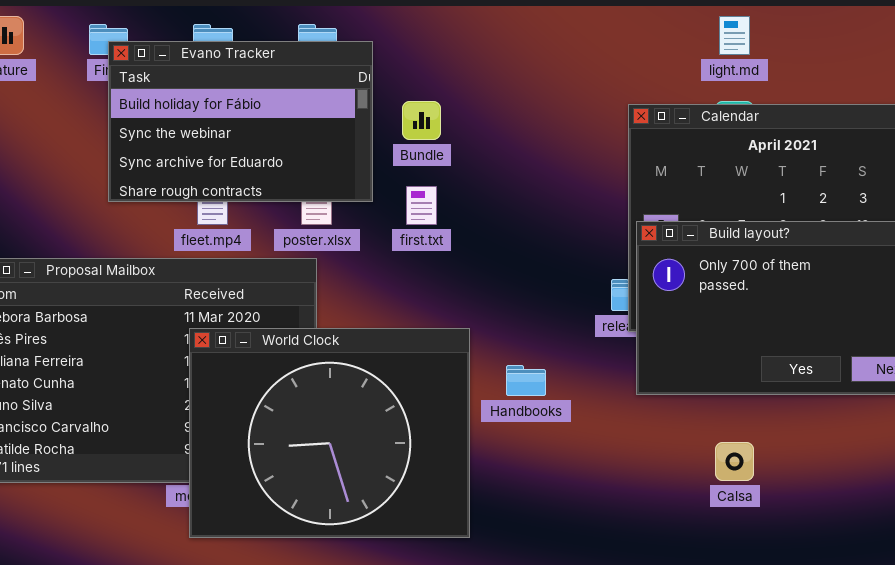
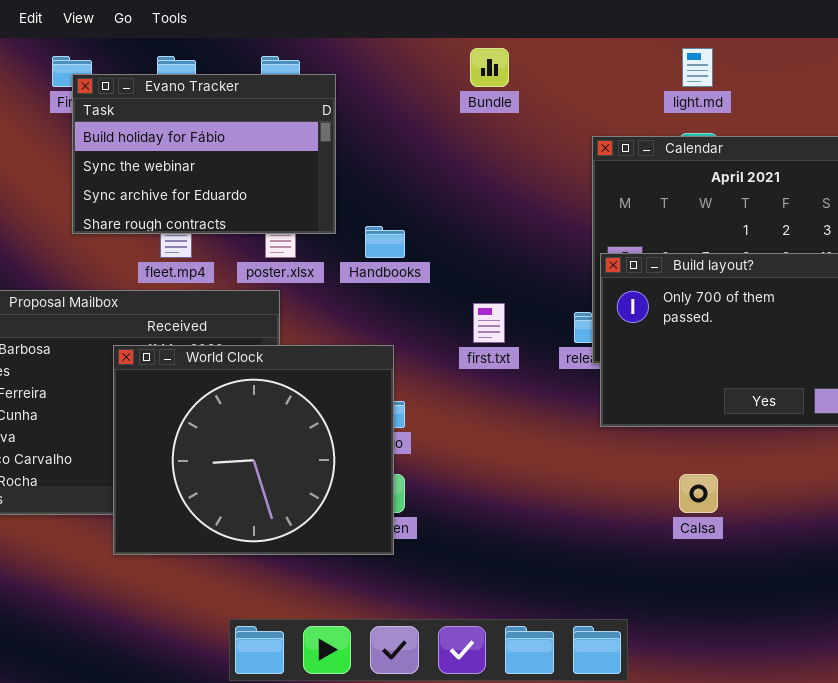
Bundle: [402,101,441,140] -> [470,48,509,87], moved
first.txt: [406,186,437,225] -> [473,303,505,343], moved
World Clock: [189,328,470,538] -> [113,345,394,555], moved
Handbooks: [506,365,546,396] -> [365,226,405,258], moved

